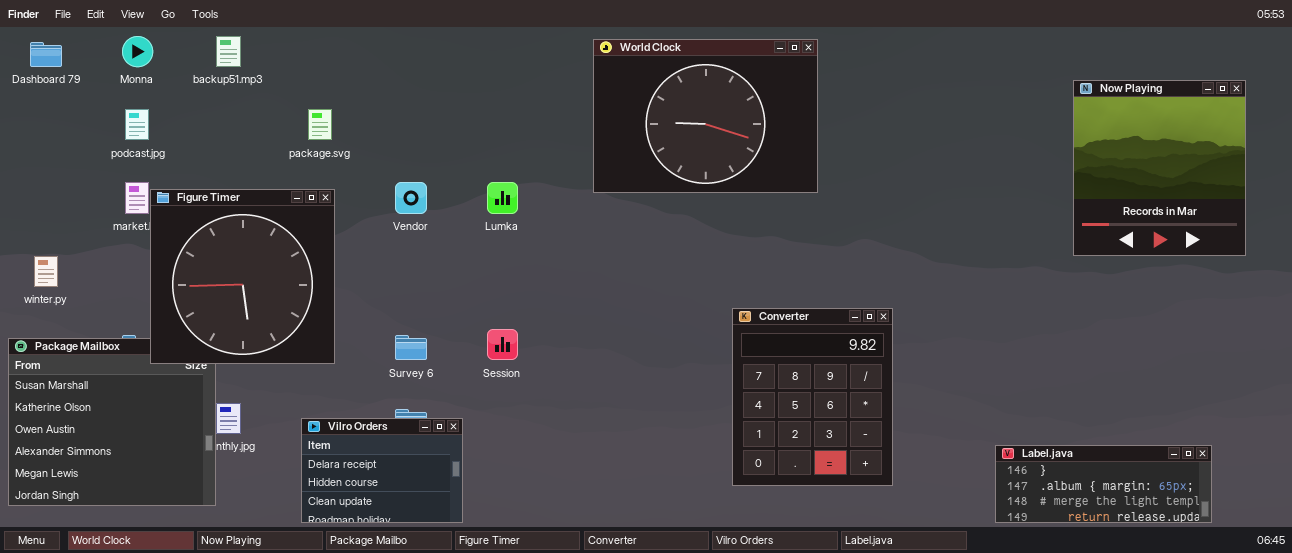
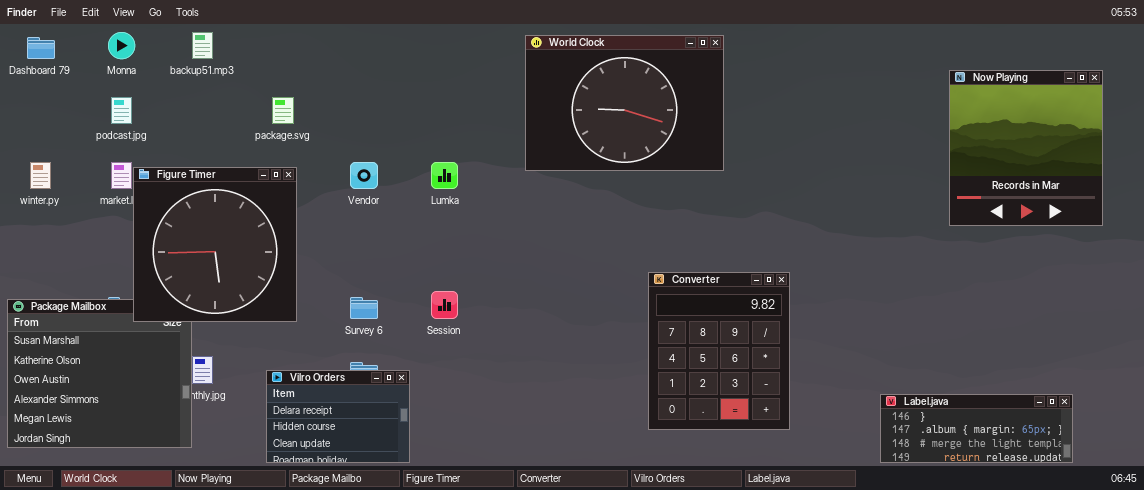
winter.py: [34,256,58,287] -> [30,162,51,189], moved

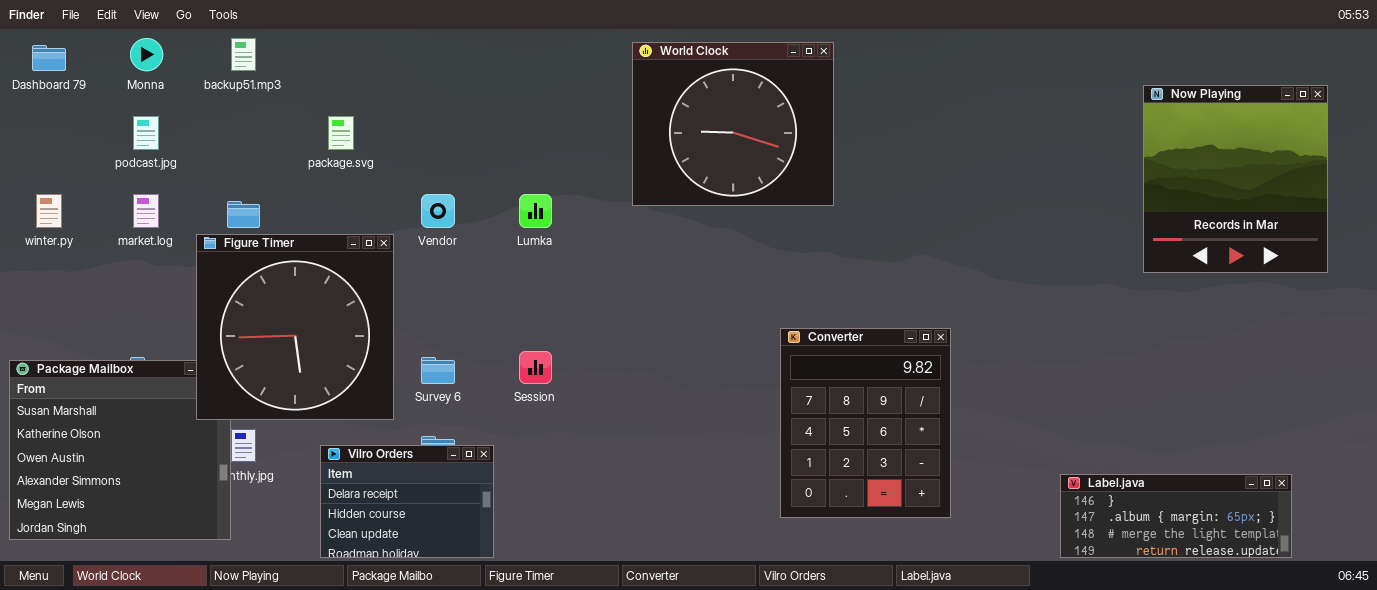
World Clock: [525,35,724,171] -> [632,42,834,206], resized
Figure Timer: [133,167,297,322] -> [196,234,394,420], moved

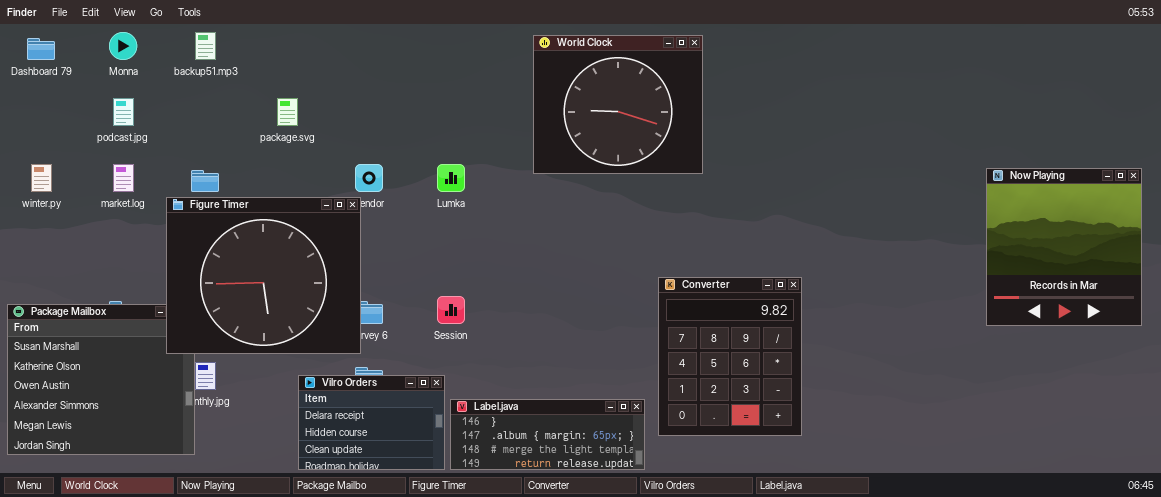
Now Playing: [1143,85,1328,273] -> [986,168,1142,326], moved
Figure Timer: [196,234,394,420] -> [166,197,361,354], resized
Vilro Orders: [320,445,494,558] -> [298,375,445,470], moved
Label.java: [1060,474,1292,558] -> [450,399,645,470], moved

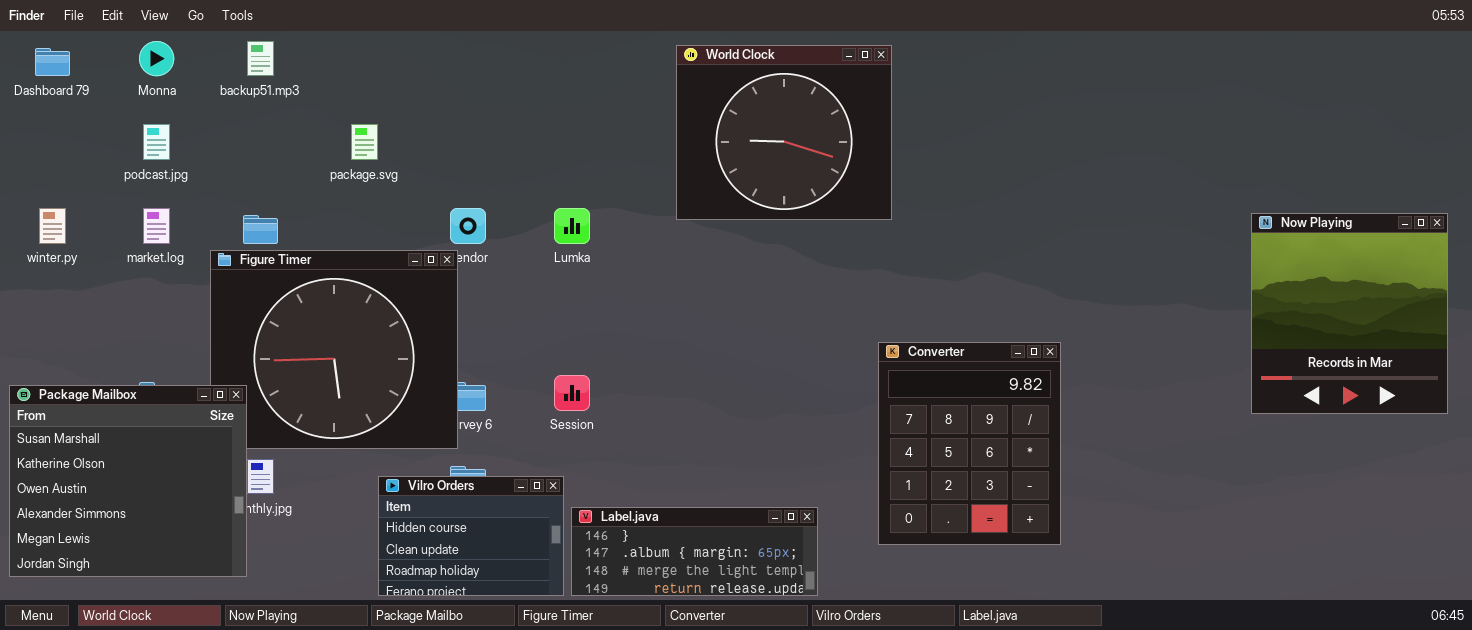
Converter: [658,277,802,436] -> [878,342,1061,545], moved
Package Mailbox: [7,304,195,455] -> [9,385,247,577], raised
Vilro Orders: [298,375,445,470] -> [378,476,564,596], scrolled down 1 row

